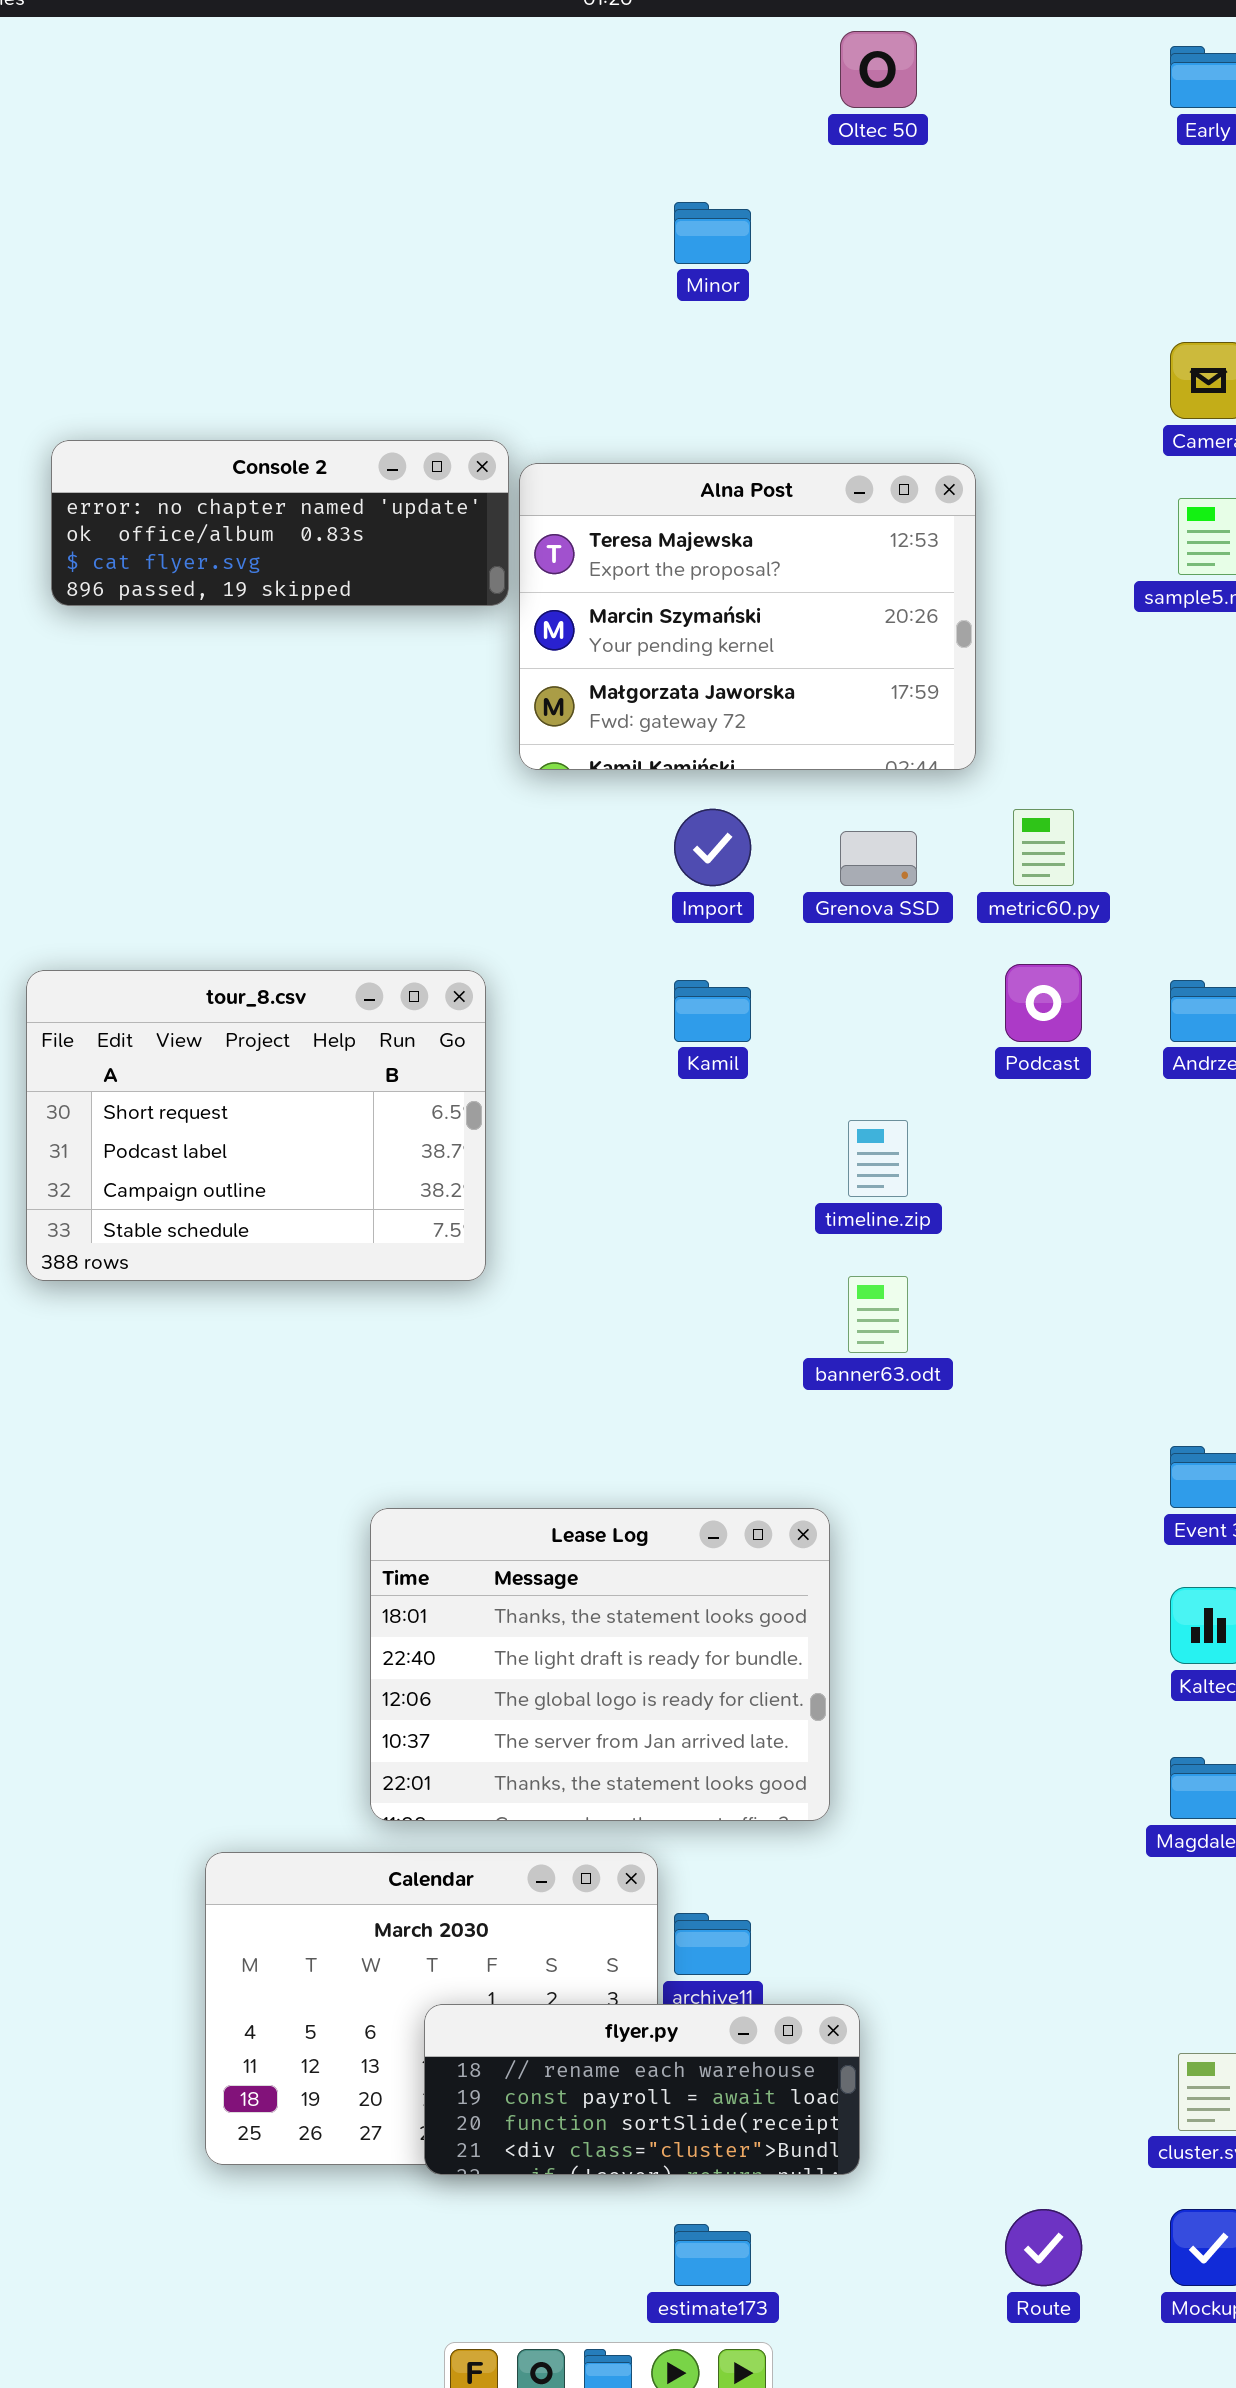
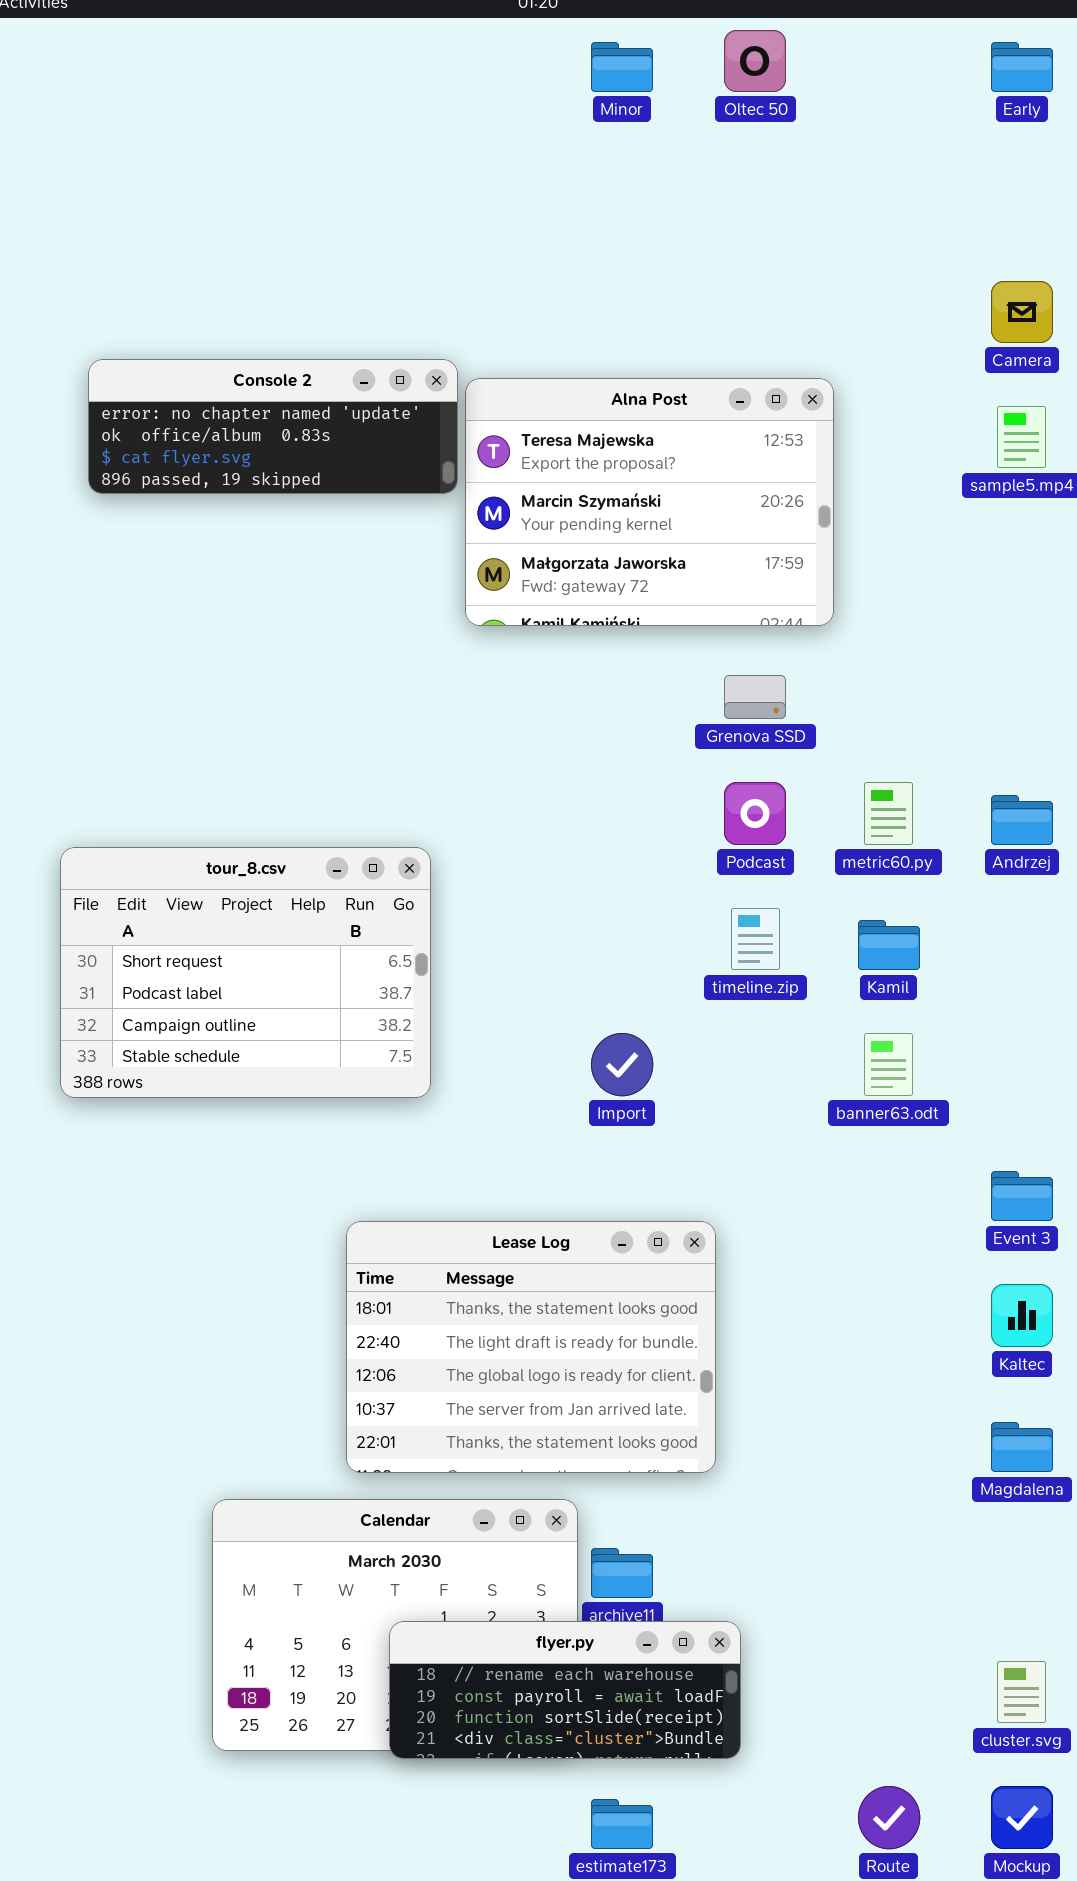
Minor: [674,202,751,264] -> [591,42,653,92], moved
Import: [674,809,751,886] -> [591,1033,653,1096], moved
metric60.py: [1013,809,1074,886] -> [864,782,913,845], moved
Podcast: [1005,964,1082,1042] -> [724,782,786,845], moved
tour_8.csv: [26,970,486,1281] -> [60,847,431,1098], moved
Kamil: [674,980,751,1042] -> [858,920,920,970], moved
banner63.odt: [848,1276,908,1353] -> [864,1033,913,1096], moved

